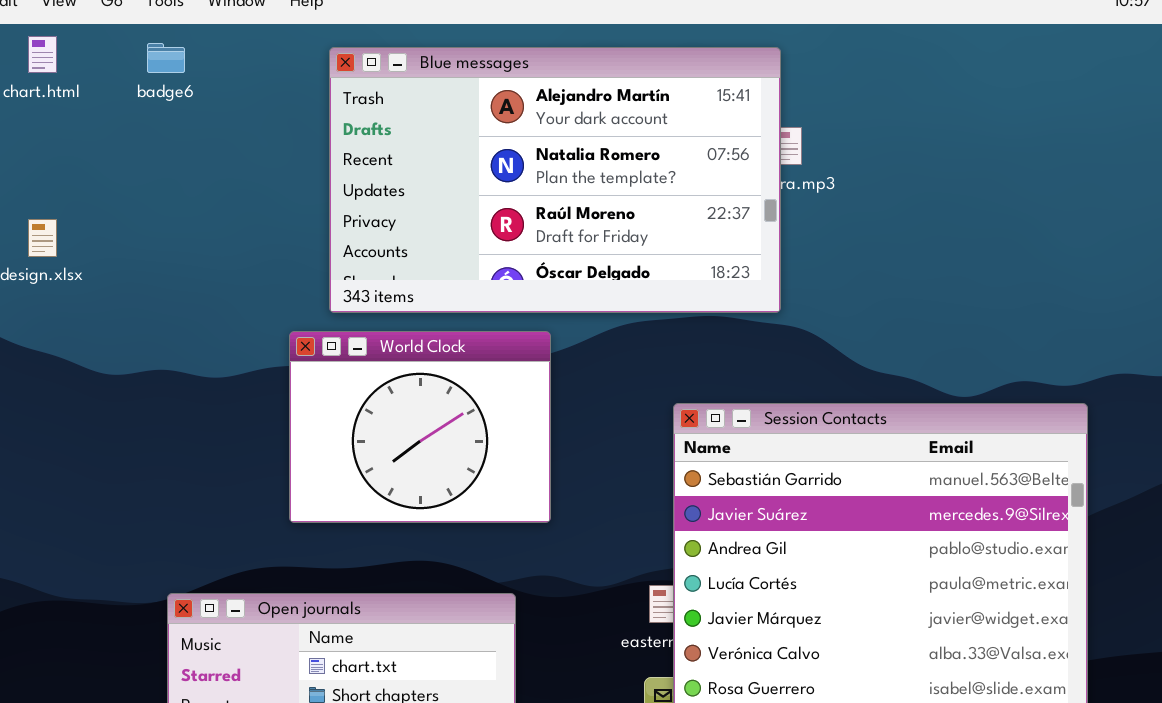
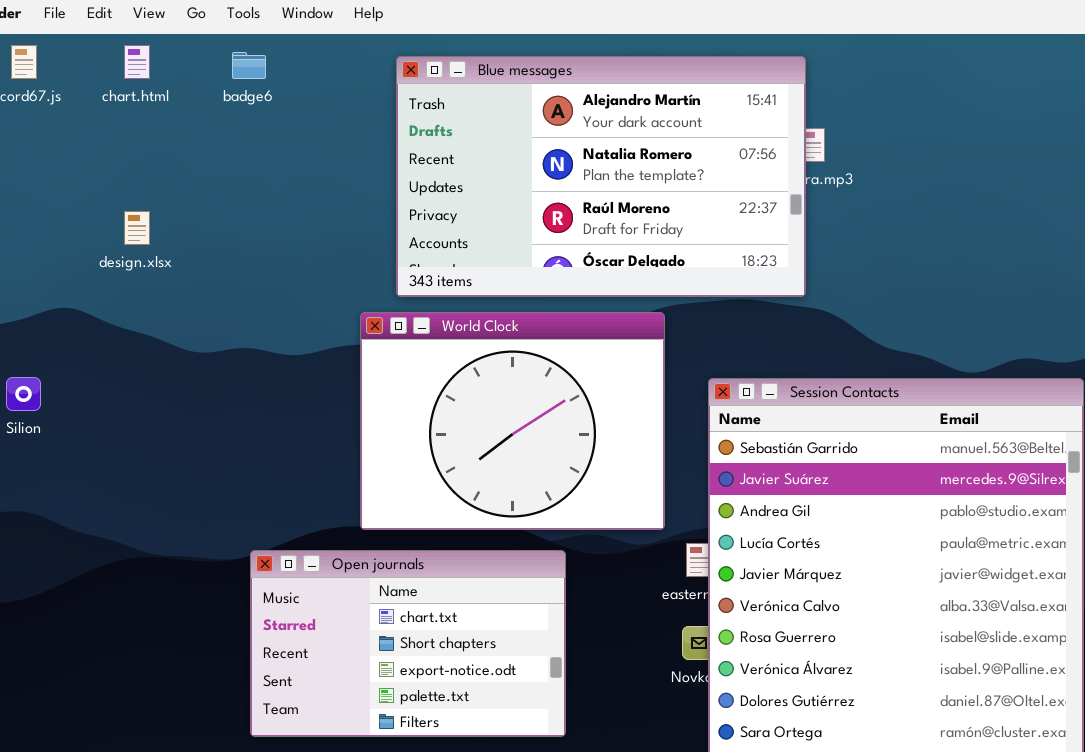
World Clock: [289,331,551,523] -> [360,312,665,530], resized

